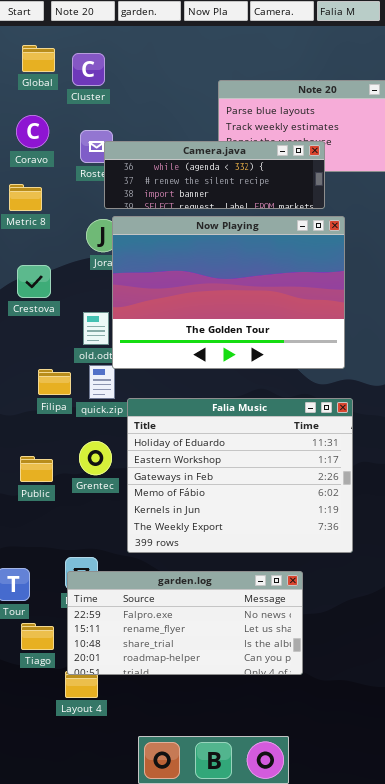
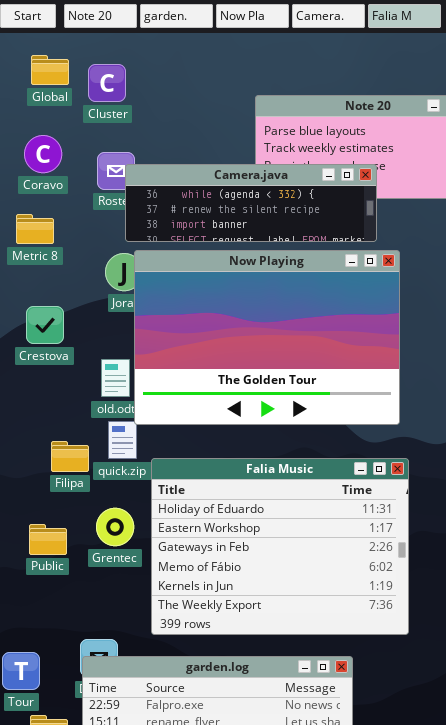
Filipa: [38,369,71,395] -> [51,441,89,472], moved

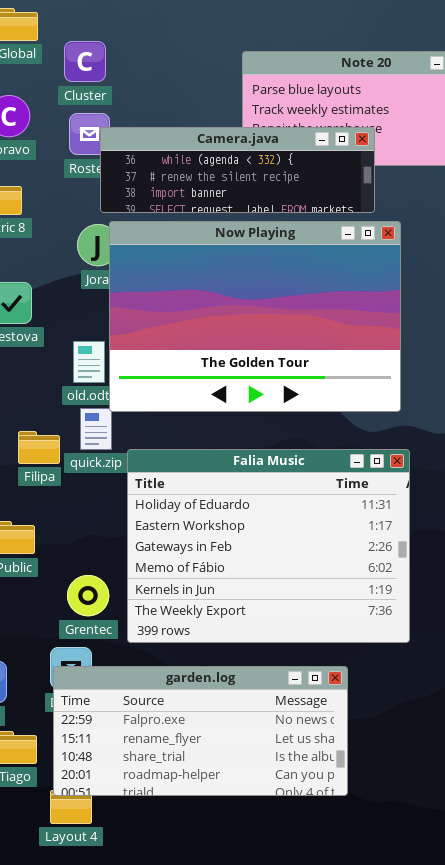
Cluster: [88,64,126,102] -> [64,41,106,82], moved
Grentec: [96,508,134,546] -> [67,575,109,616], moved

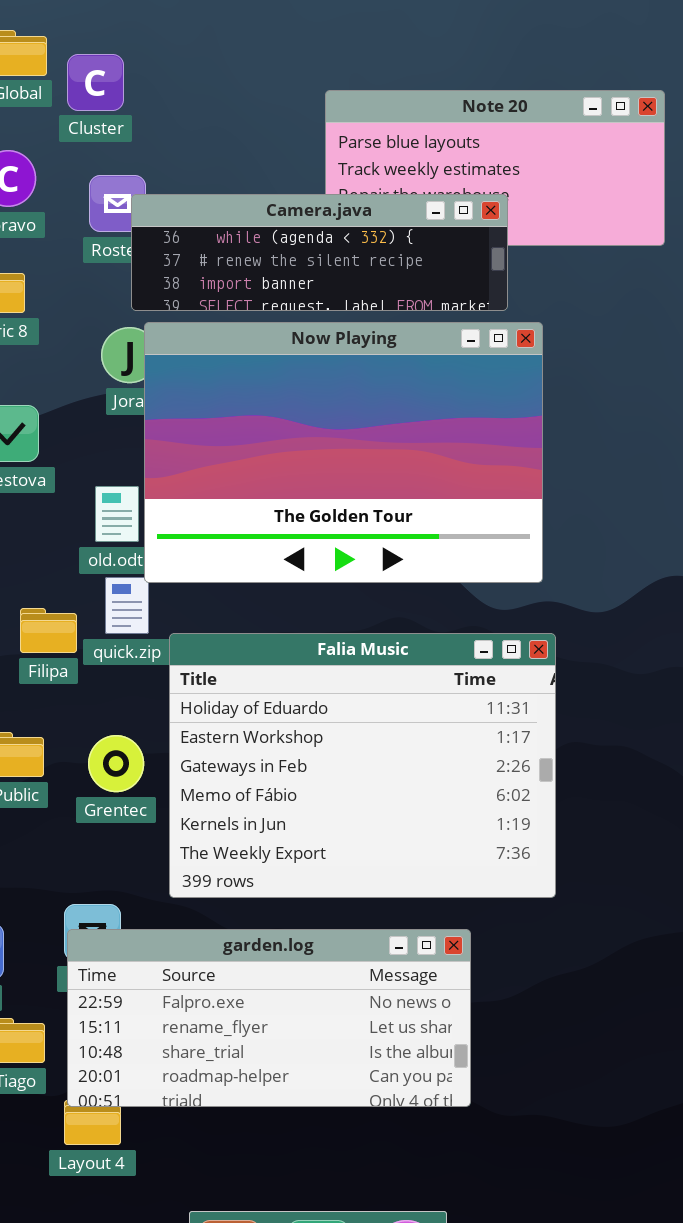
Cluster: [64,41,106,82] -> [67,54,124,111], moved
Grentec: [67,575,109,616] -> [88,735,144,792], moved

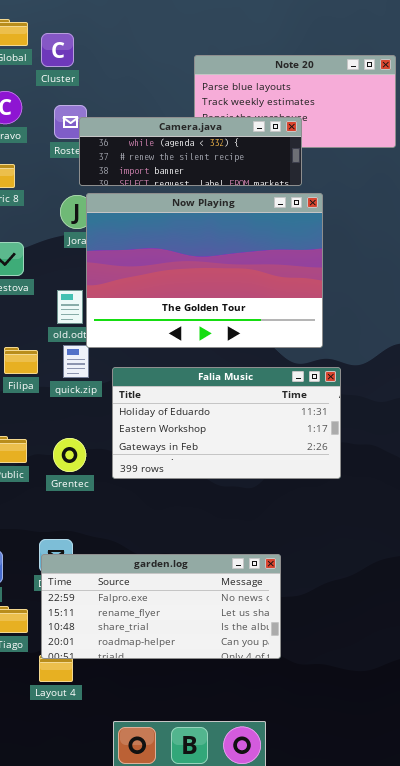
Filipa: [20,608,77,653] -> [4,347,38,374], moved
Falia Music: [169,633,556,898] -> [112,367,341,479], moved, resized

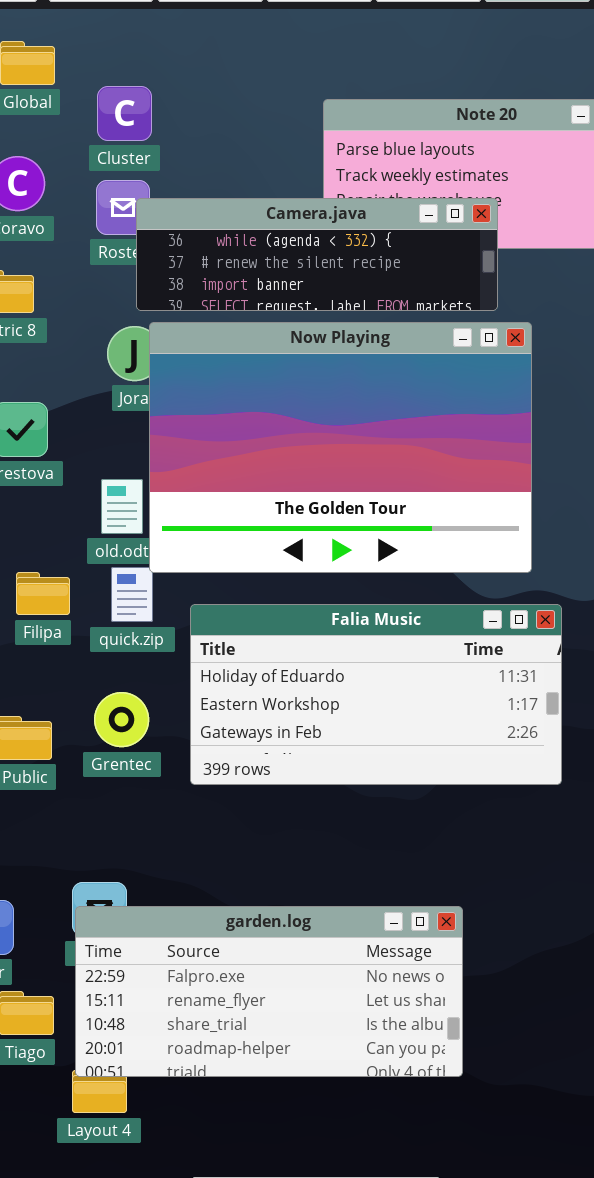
Cluster: [41,33,74,67] -> [97,86,152,141], moved
Grentec: [53,438,86,472] -> [94,692,149,747], moved

